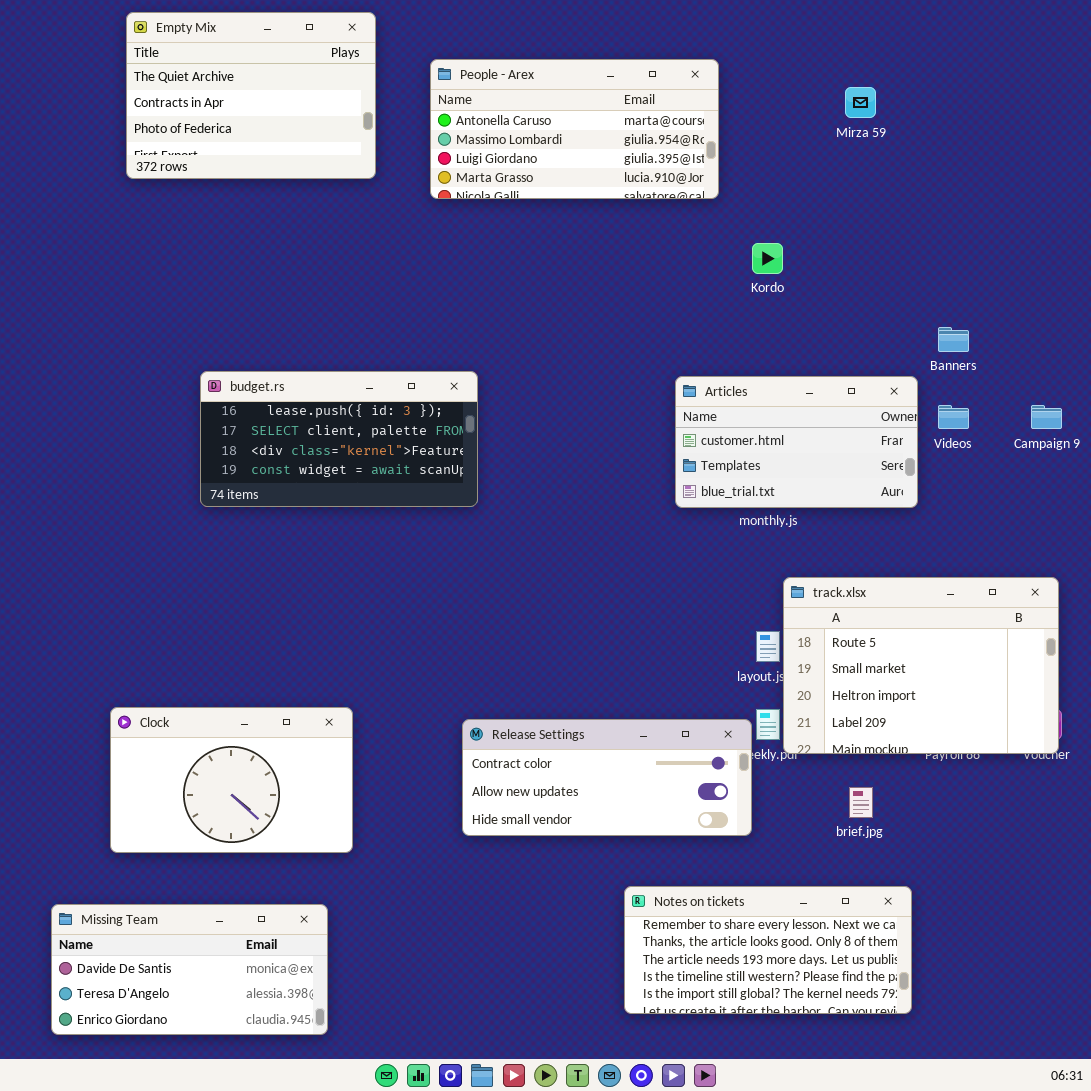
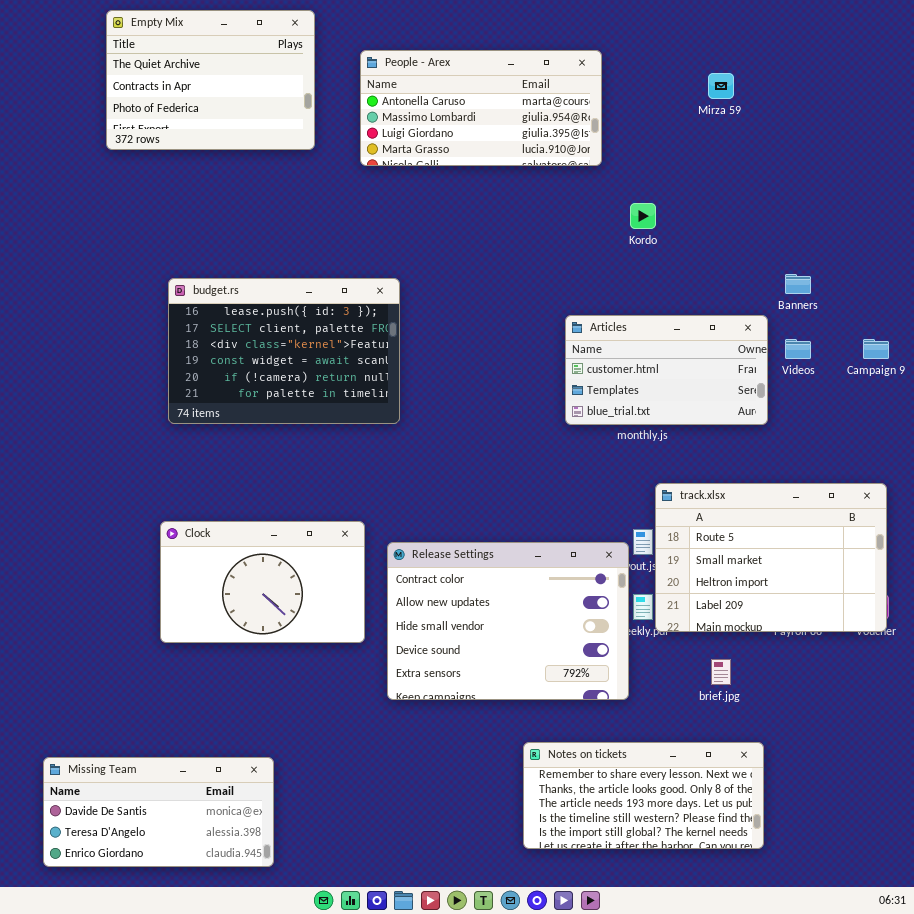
budget.rs: [200,371,478,507] -> [168,278,400,424], resized
Clock: [110,707,353,853] -> [160,521,365,643], moved
Release Settings: [462,719,752,836] -> [387,542,629,700], resized

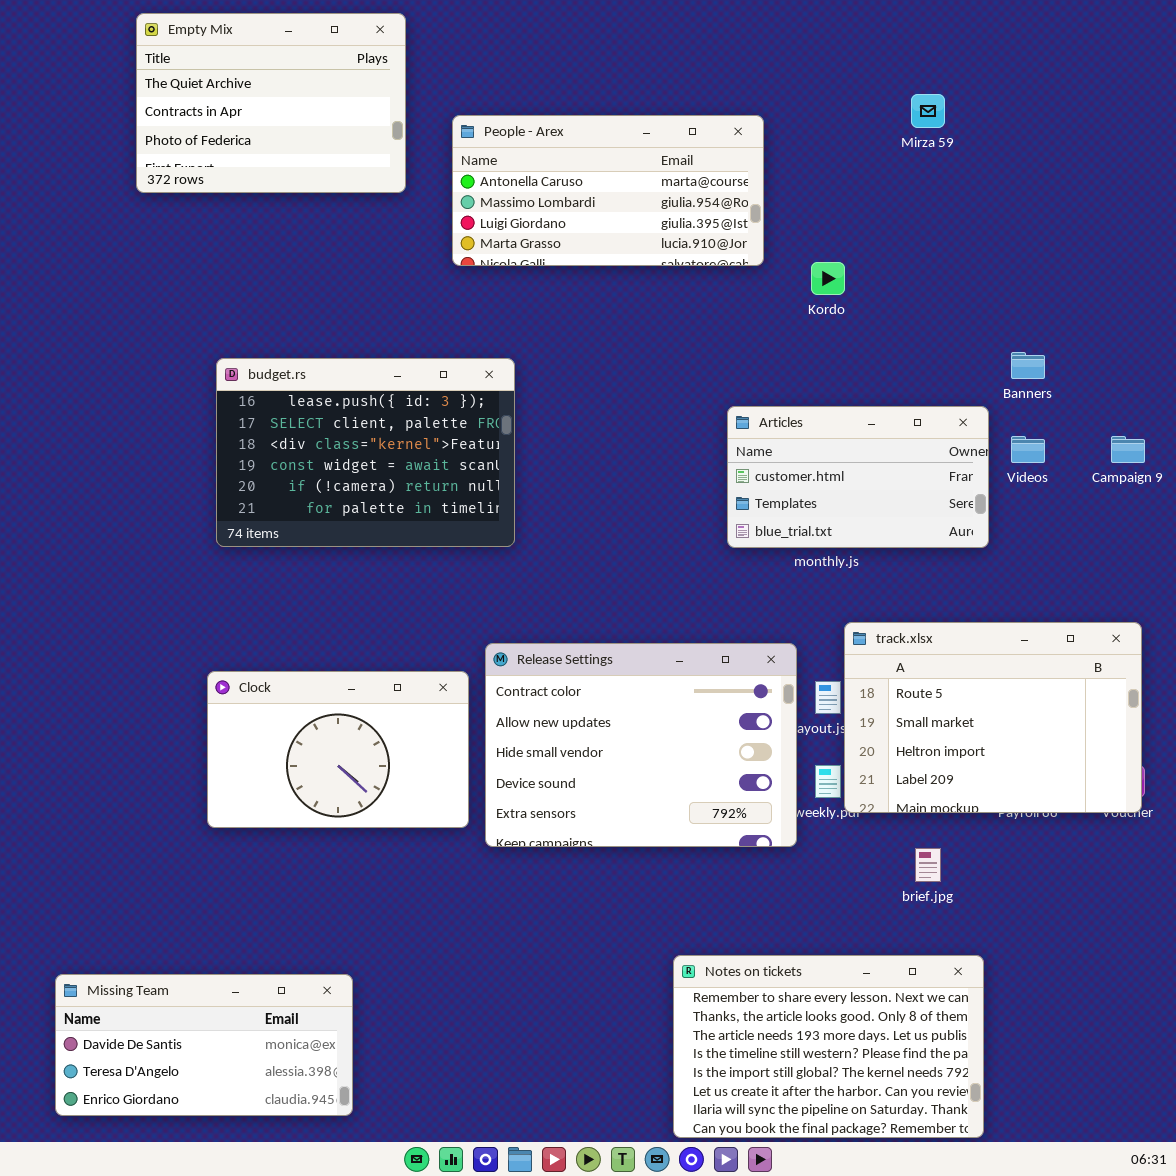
People - Arex: [360,50,602,166] -> [452,115,764,266], moved
Release Settings: [387,542,629,700] -> [485,643,797,847], moved
Notes on tickets: [523,742,764,849] -> [673,955,984,1138], resized

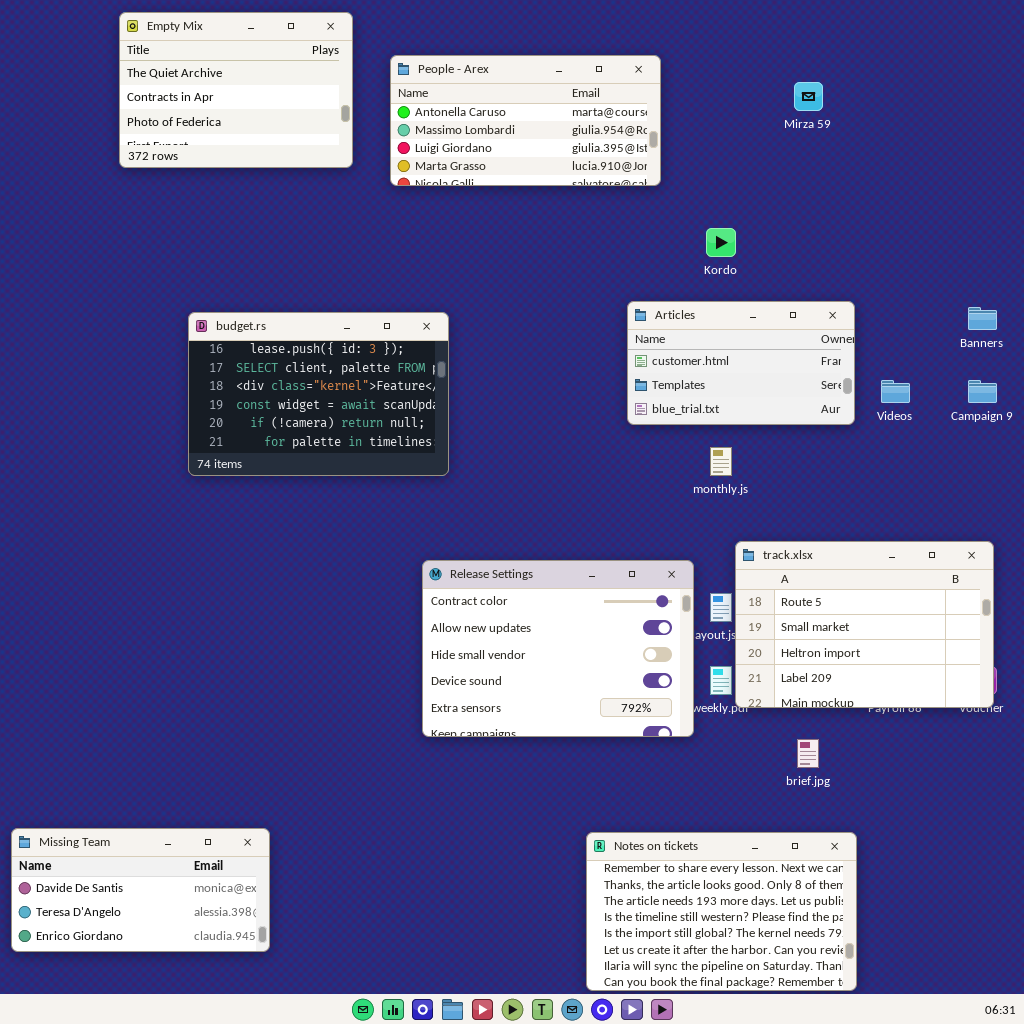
People - Arex: [452,115,764,266] -> [390,55,661,186], moved
Banners: [1011,352,1045,379] -> [968,307,997,330], moved
Articles: [727,406,989,548] -> [627,301,855,425], moved
Clock: [207,671,469,828] -> none, closed
Missing Team: [55,974,353,1116] -> [11,828,270,952], moved

